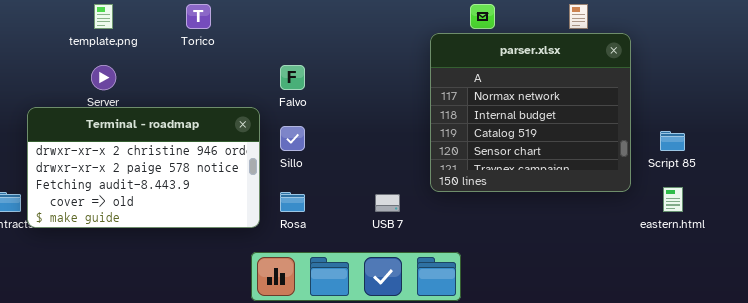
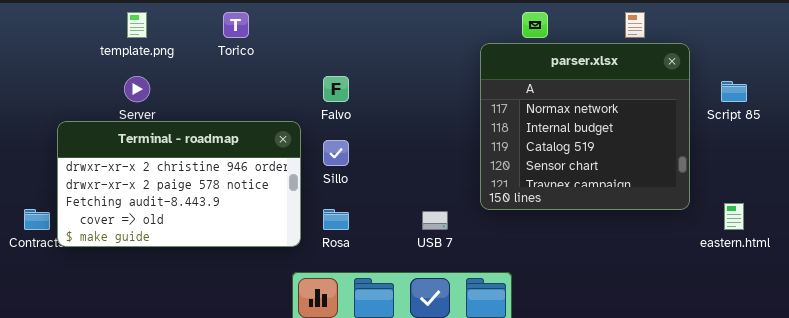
Script 85: [660,131,685,151] -> [721,81,747,102], moved

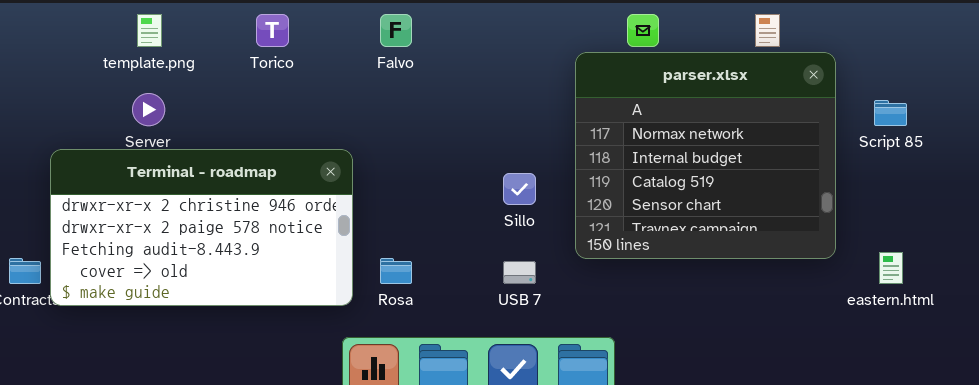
Falvo: [323,76,349,102] -> [380,14,412,47], moved
Sillo: [323,140,349,166] -> [503,173,536,205], moved

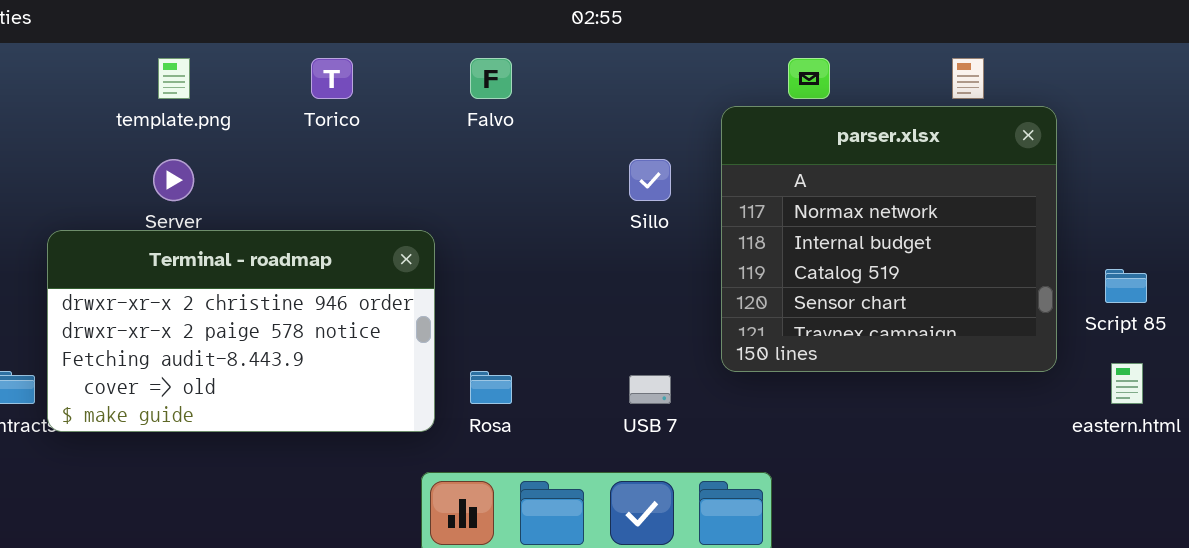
Script 85: [874,100,907,126] -> [1105,269,1147,303], moved
Sillo: [503,173,536,205] -> [629,159,671,201], moved

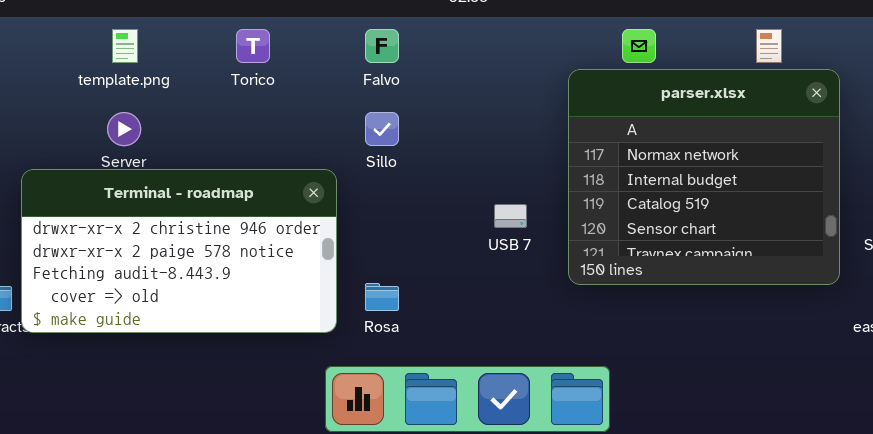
Sillo: [629,159,671,201] -> [365,112,399,146], moved
USB 7: [629,375,671,404] -> [494,204,527,228], moved

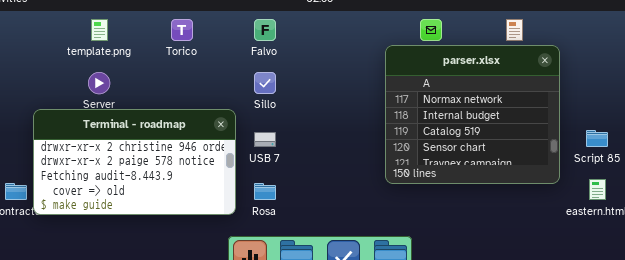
USB 7: [494,204,527,228] -> [254,132,276,147], moved

